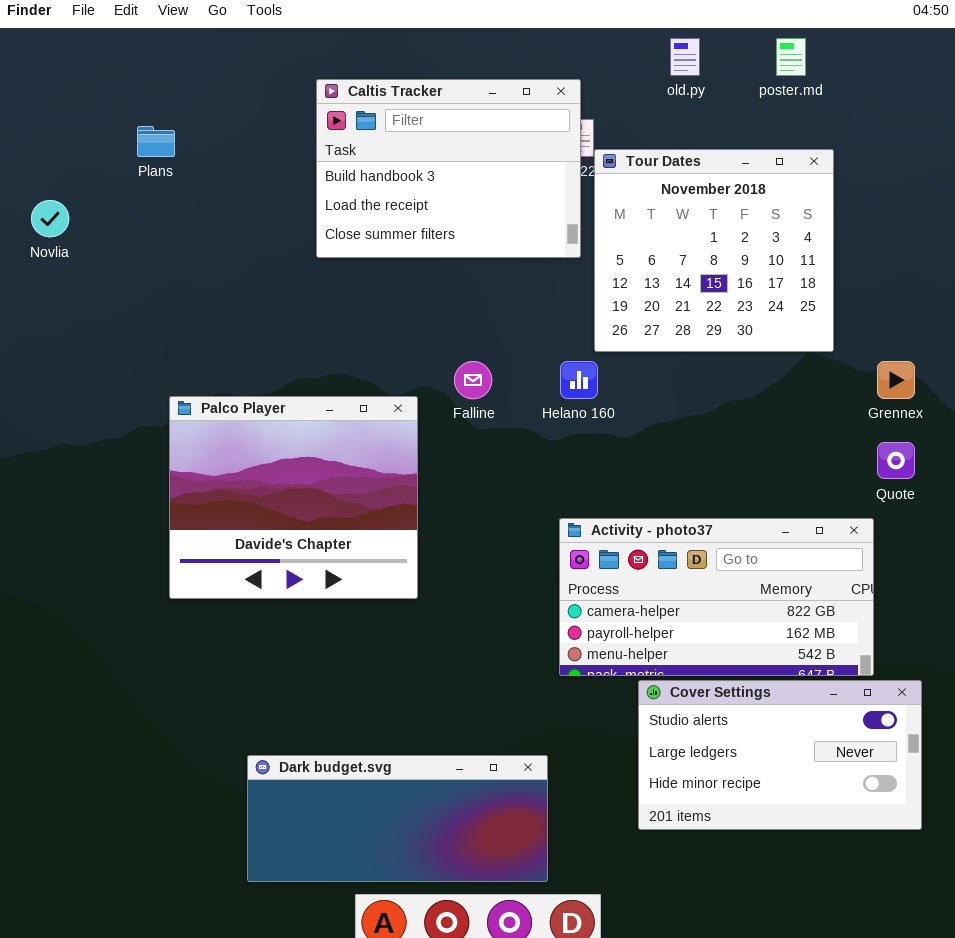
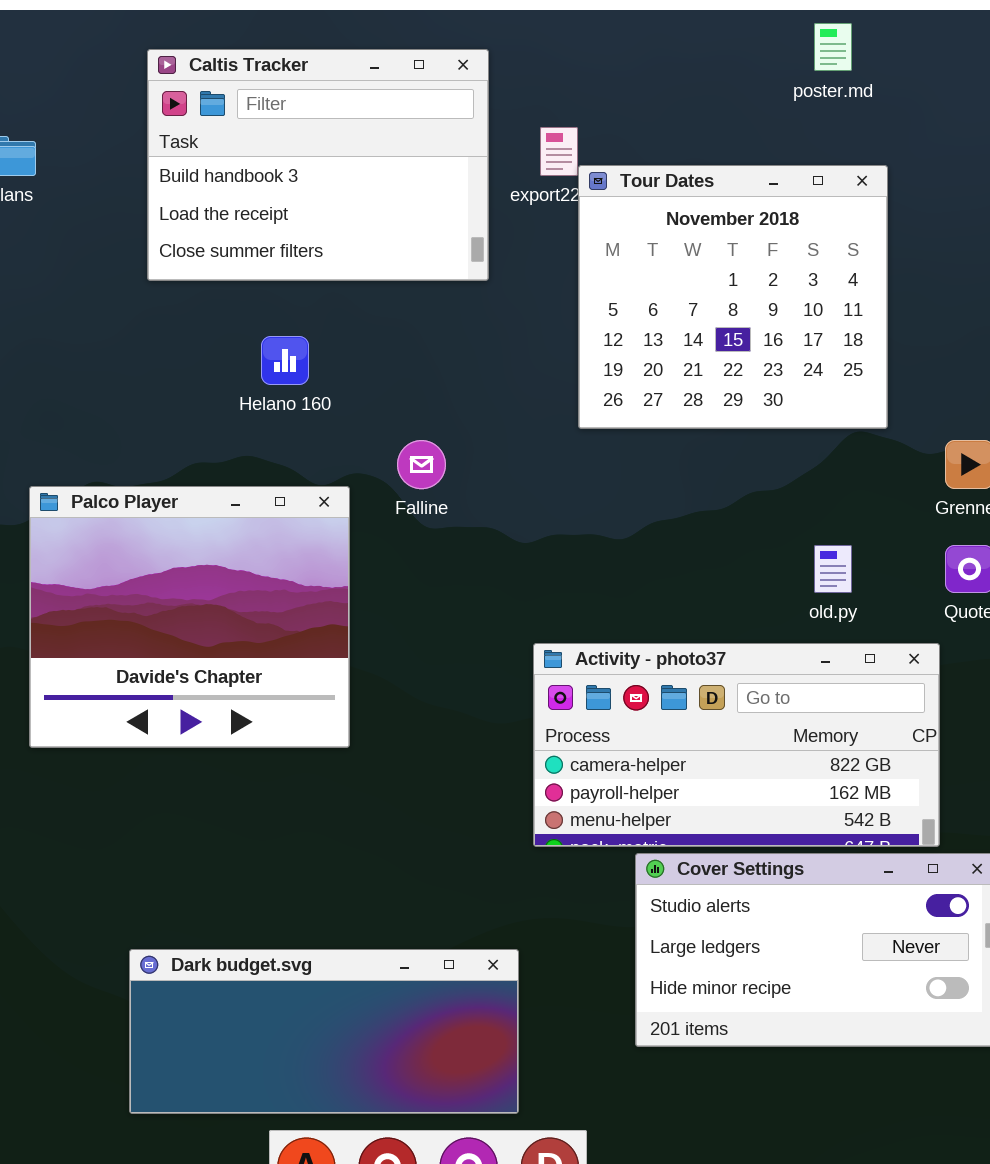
old.py: [670,38,700,76] -> [814,545,852,593], moved
Caltis Tracker: [316,79,581,258] -> [147,49,489,281], moved
Helano 160: [560,361,598,399] -> [261,336,309,385], moved

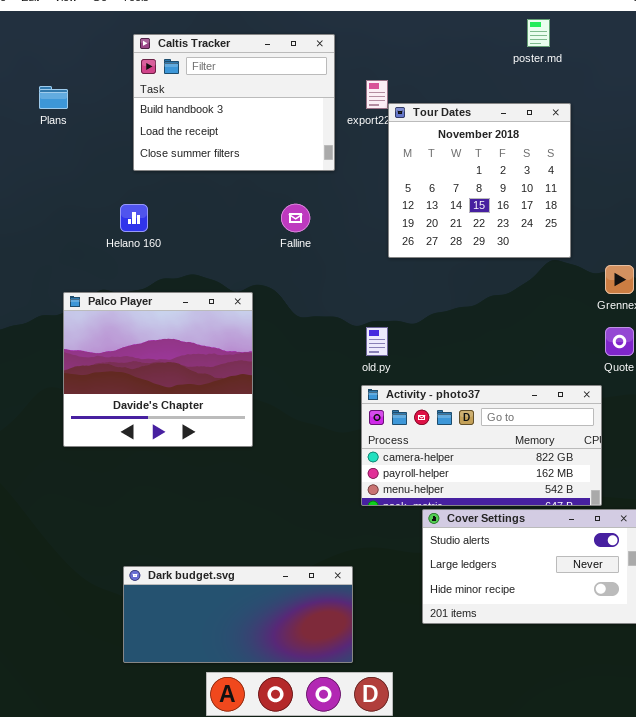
Helano 160: [261,336,309,385] -> [120,204,148,232], moved
Falline: [397,440,446,489] -> [281,204,310,232], moved
old.py: [814,545,852,593] -> [366,327,388,356], moved

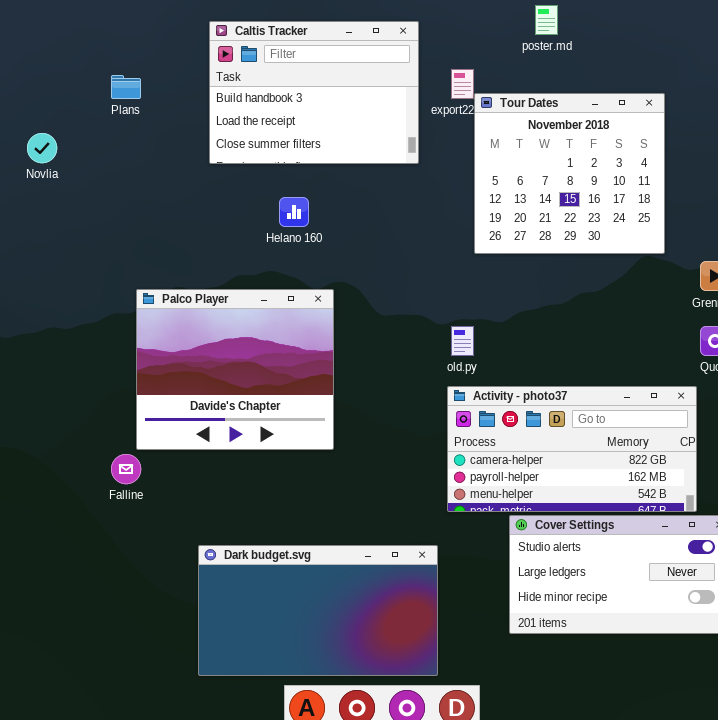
poster.md: [527,19,550,47] -> [535,5,558,35], moved
Helano 160: [120,204,148,232] -> [279,197,309,227], moved
Falline: [281,204,310,232] -> [111,454,141,484], moved
Dark budget.svg: [123,566,353,663] -> [198,545,438,676], resized

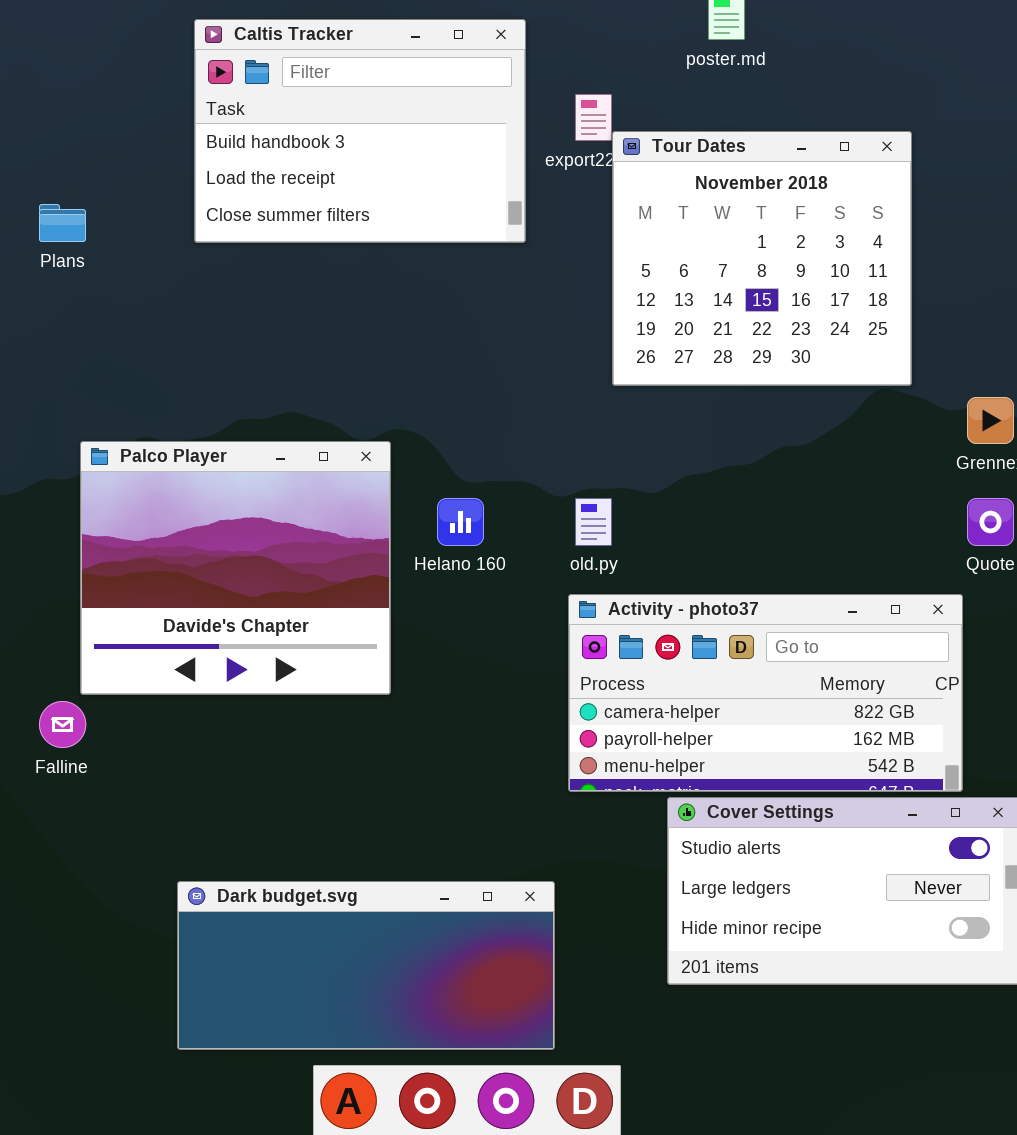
Plans: [111,75,141,99] -> [39,204,86,242], moved
Helano 160: [279,197,309,227] -> [437,498,484,546], moved
Dark budget.svg: [198,545,438,676] -> [177,881,555,1050], resized

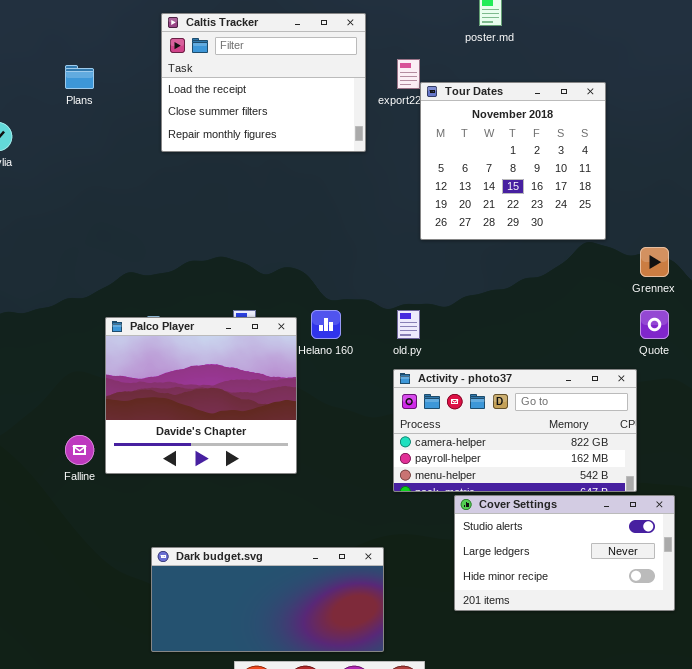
Caltis Tracker: [194,19,526,243] -> [161,13,366,152], scrolled down 1 row
Plans: [39,204,86,242] -> [65,65,94,89], moved
Palco Player: [80,441,391,695] -> [105,317,297,474], moved

